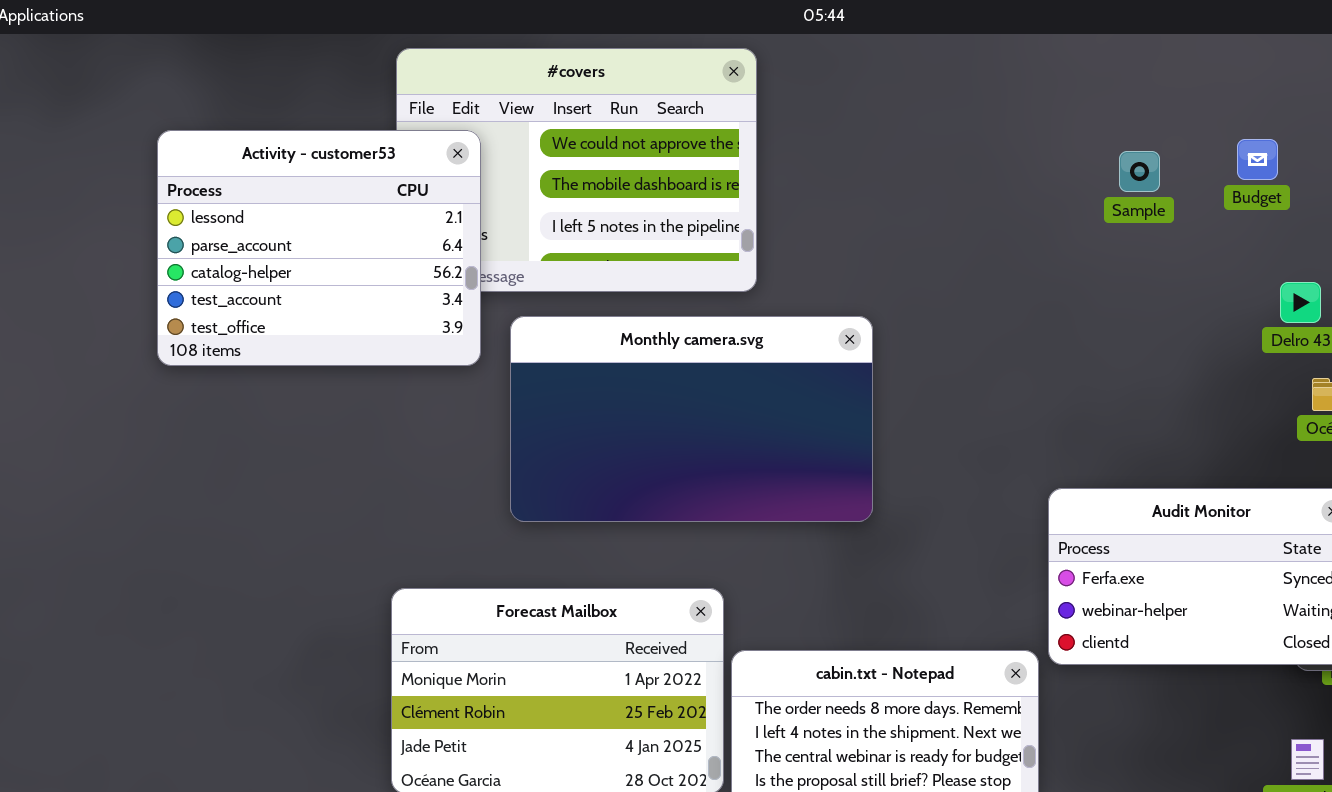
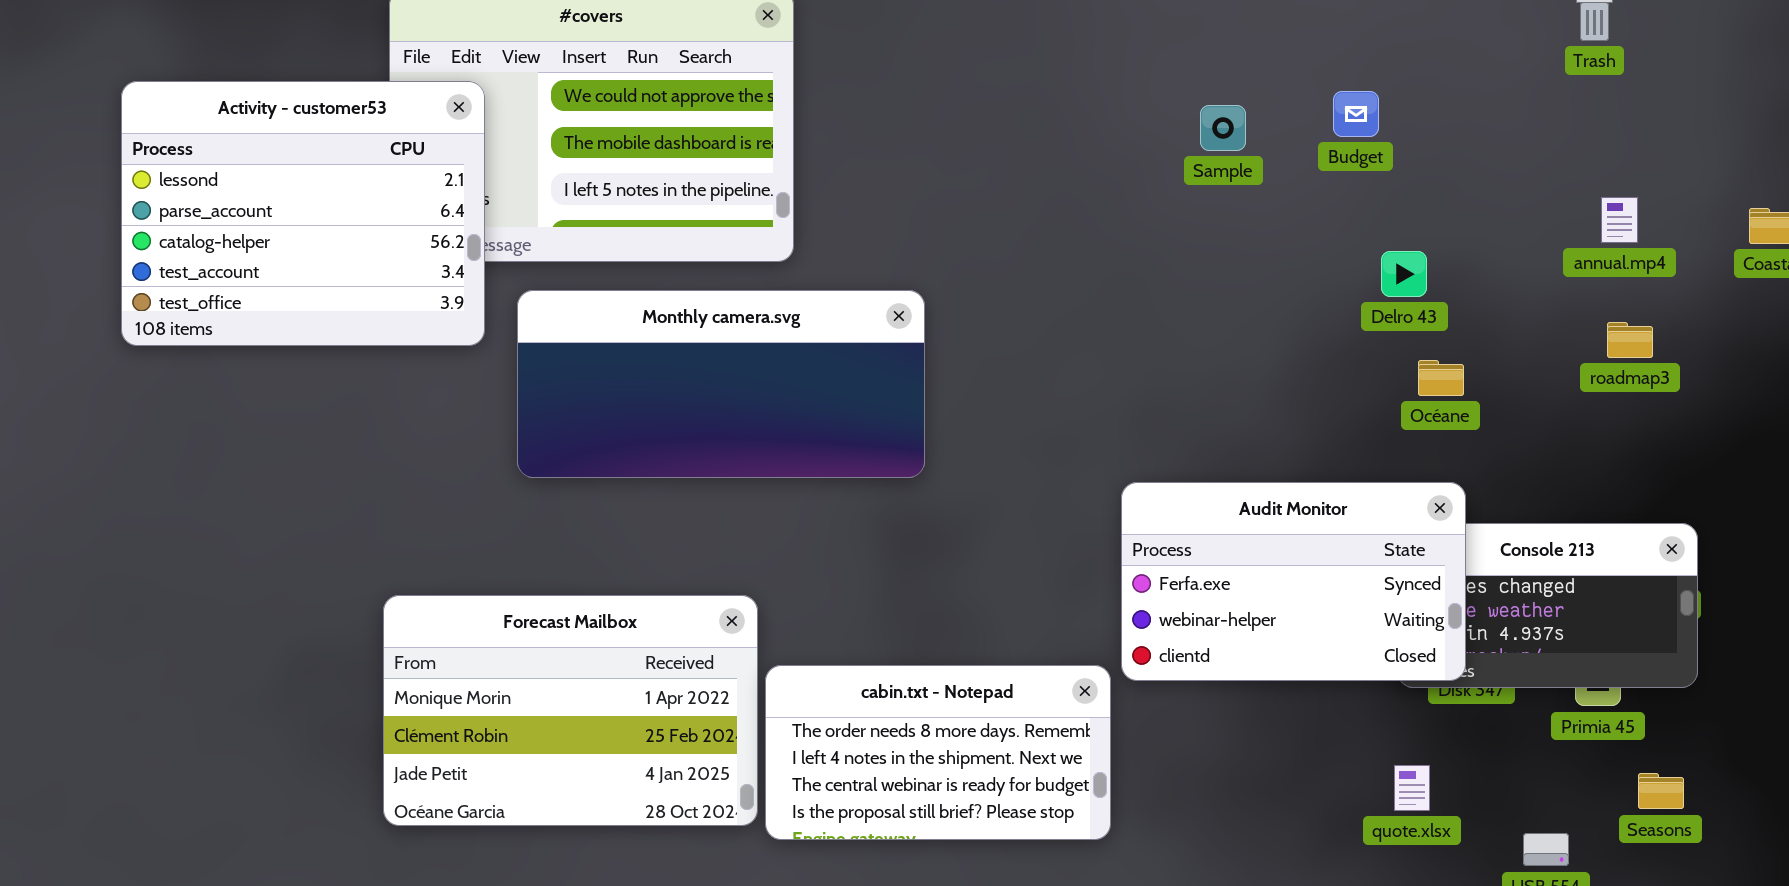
Monthly camera.svg: [510,316,873,522] -> [517,290,925,478], resized

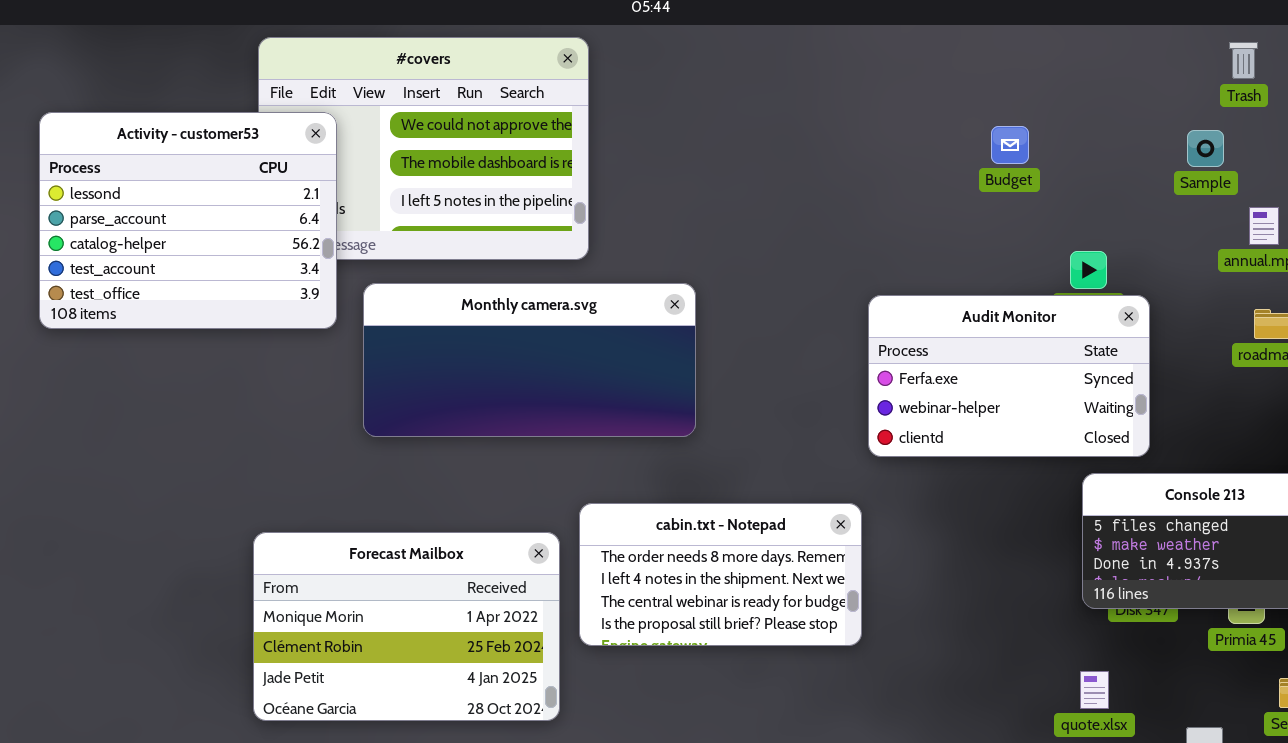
Budget: [1333,91,1379,137] -> [991,126,1029,164], moved
Sample: [1200,105,1246,151] -> [1187,130,1224,167], moved
Audit Monitor: [1121,482,1466,681] -> [868,295,1150,457], moved
cabin.txt - Notepad: [765,665,1111,840] -> [579,503,862,646], moved

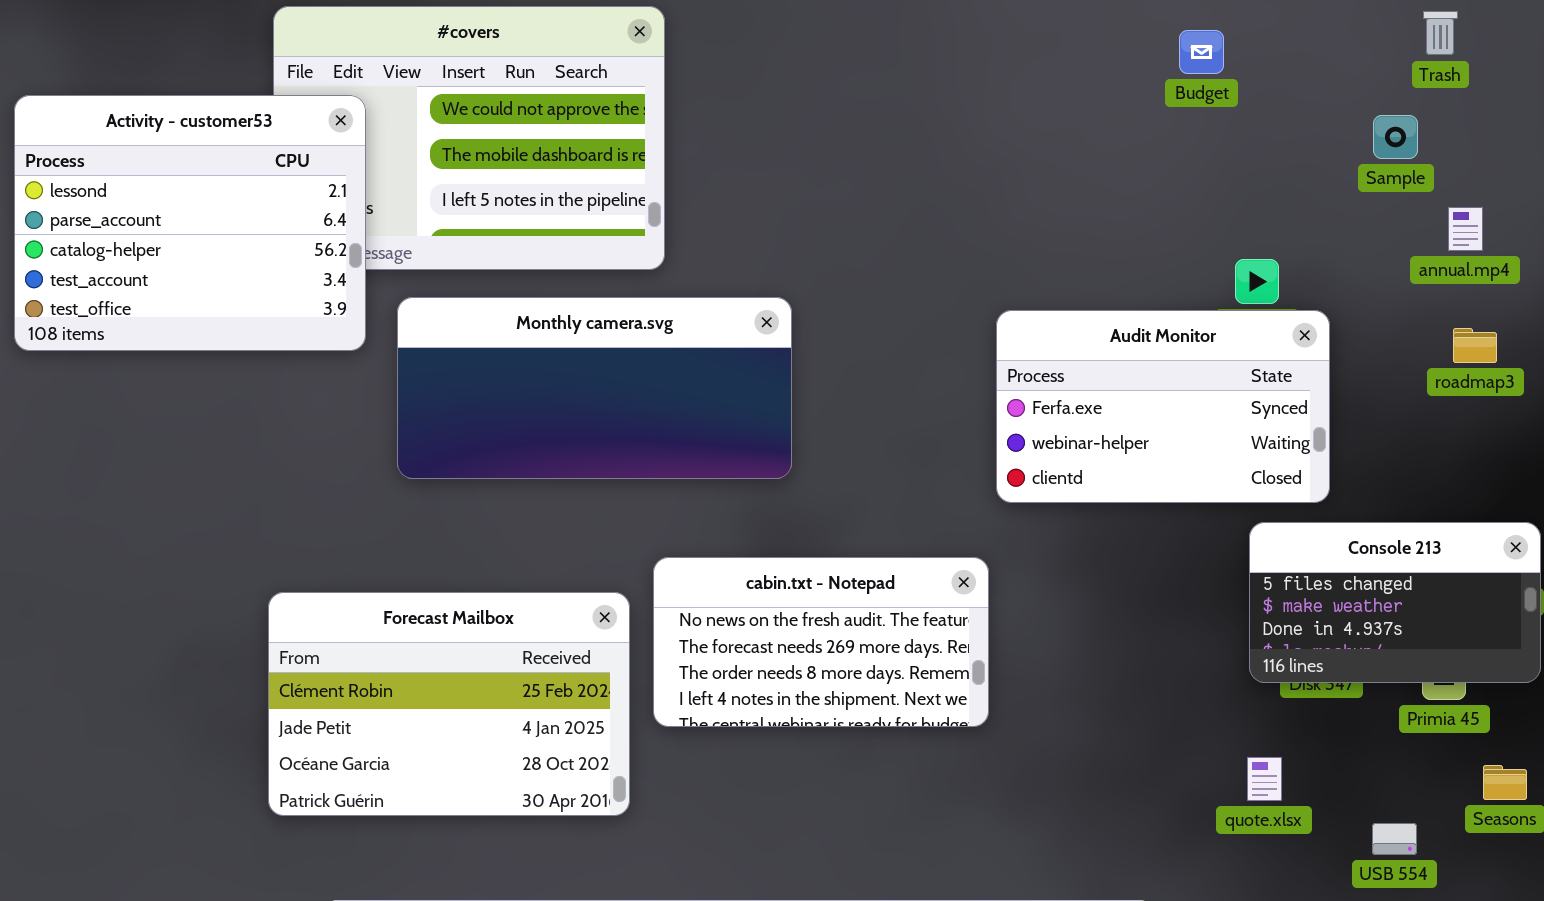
Budget: [991,126,1029,164] -> [1179,30,1224,74], moved
cabin.txt - Notepad: [579,503,862,646] -> [653,557,989,727], scrolled up 2 rows
Forecast Mailbox: [253,532,560,721] -> [268,592,630,816], scrolled down 1 row

